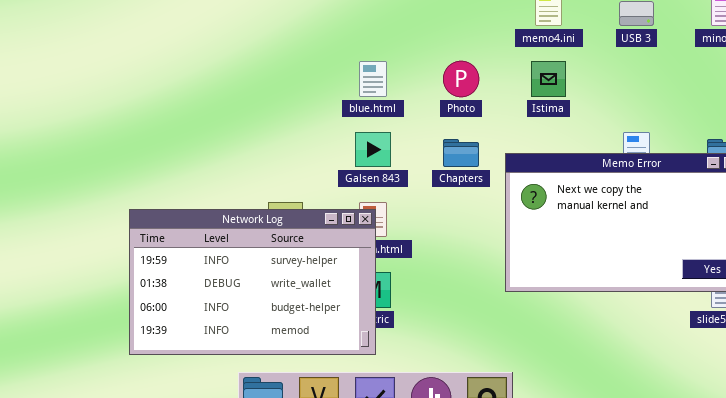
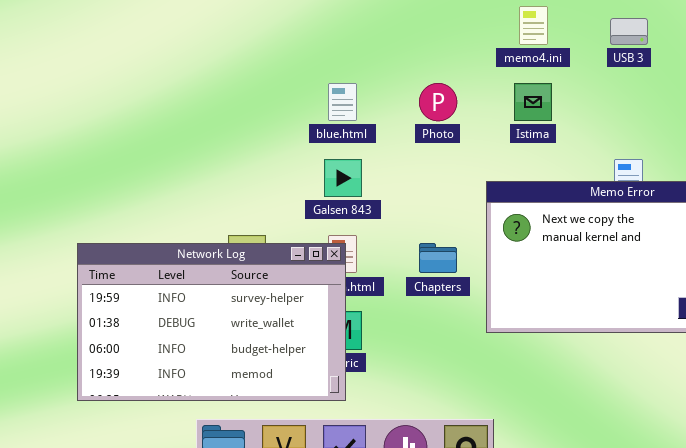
Chapters: [443,139,479,167] -> [419,243,457,273], moved

